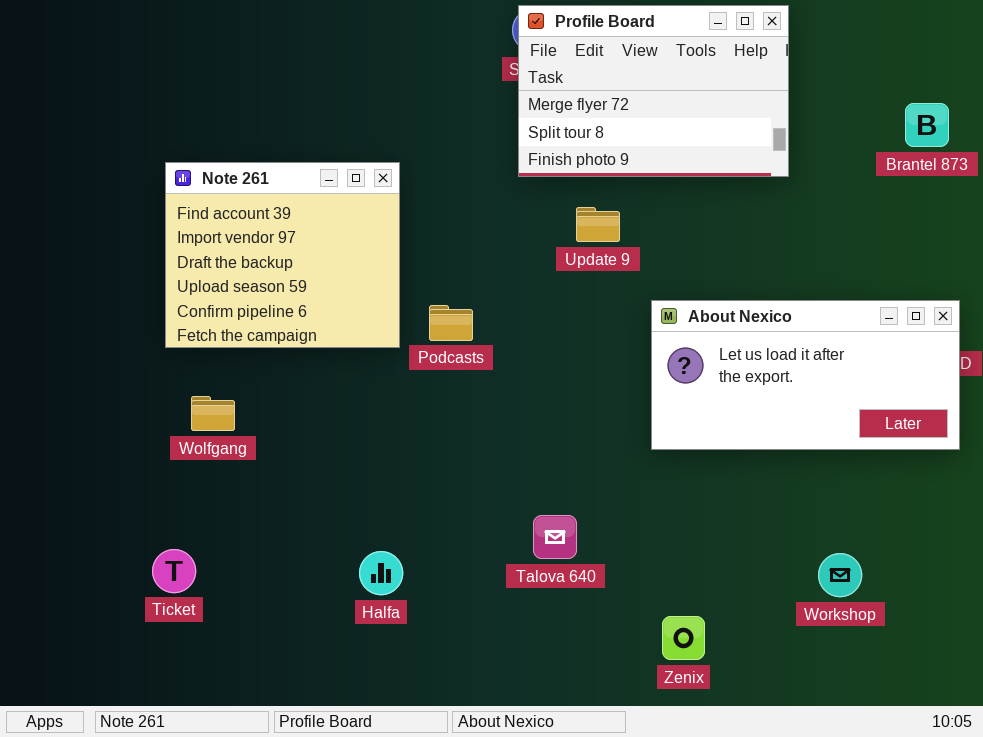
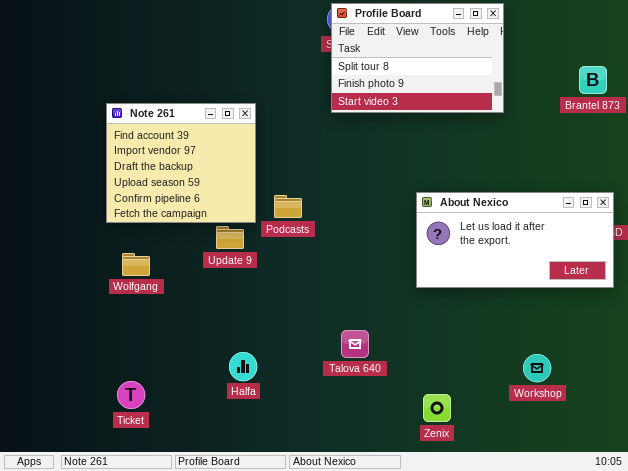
Profile Board: [518,5,789,177] -> [331,3,504,113], scrolled down 1 row
Update 9: [576,207,620,242] -> [216,226,244,249], moved
Ticket: [152,549,196,593] -> [117,381,145,409], moved

